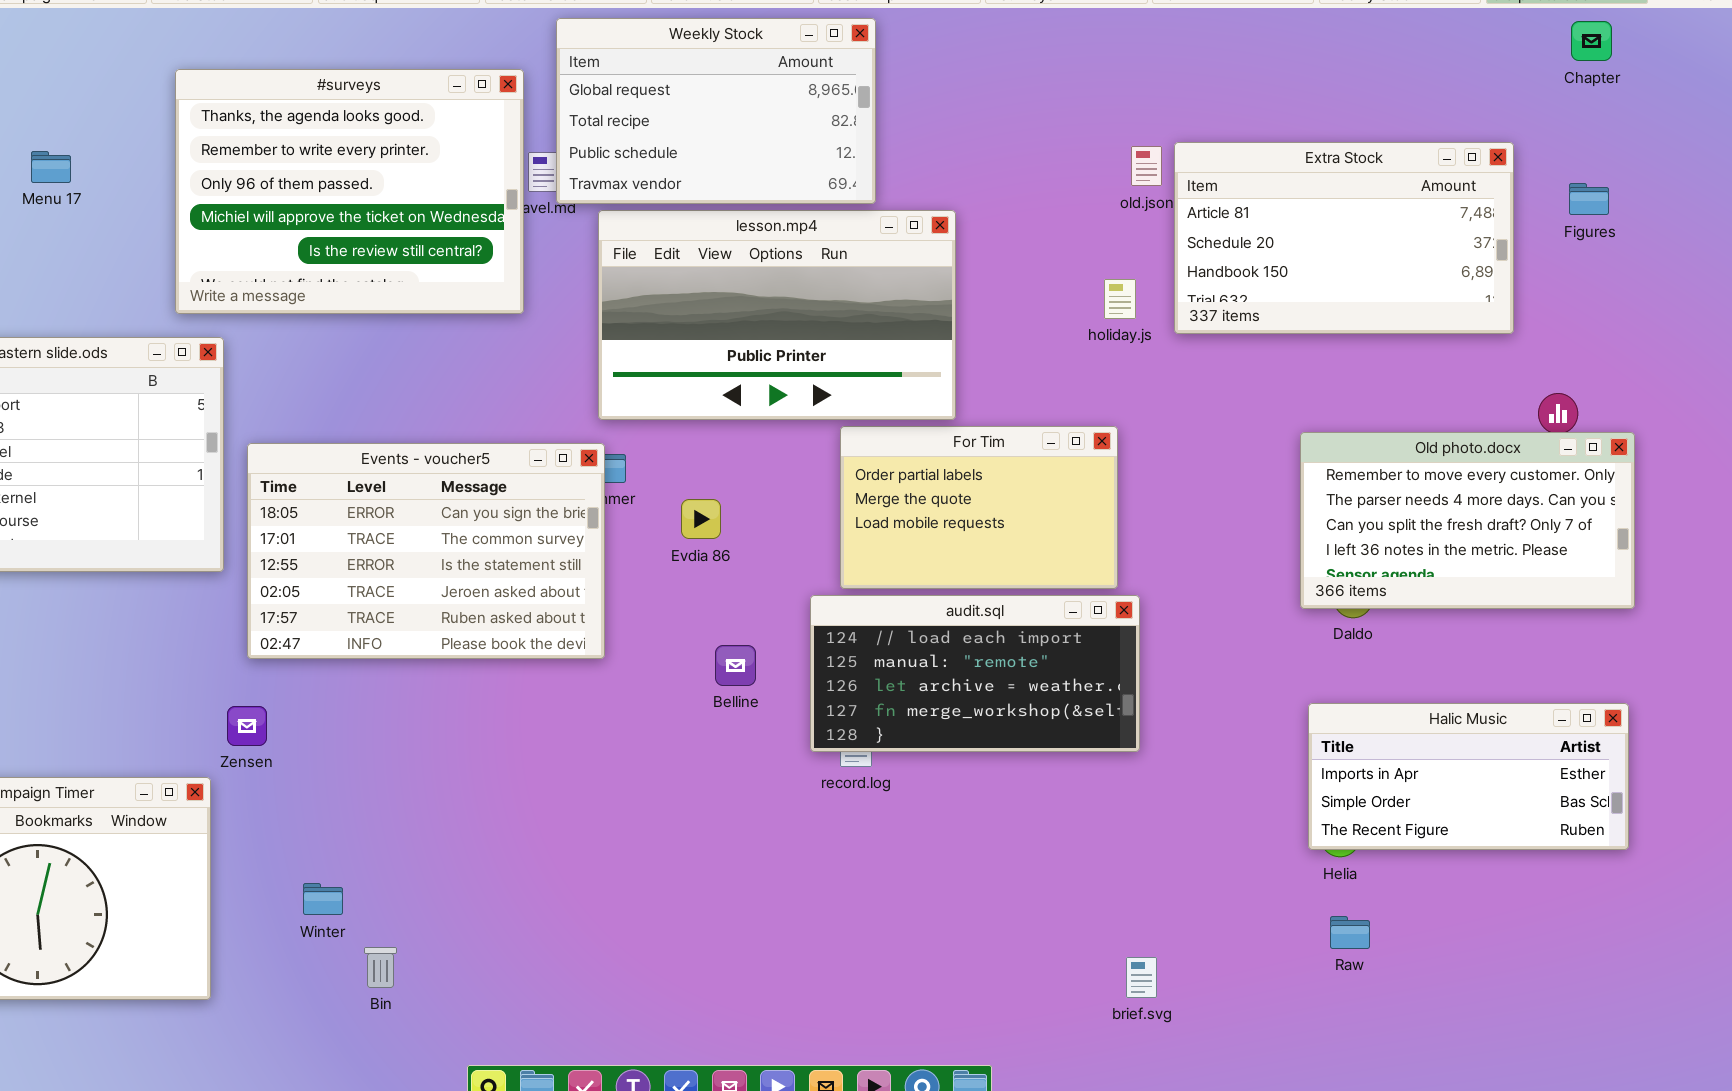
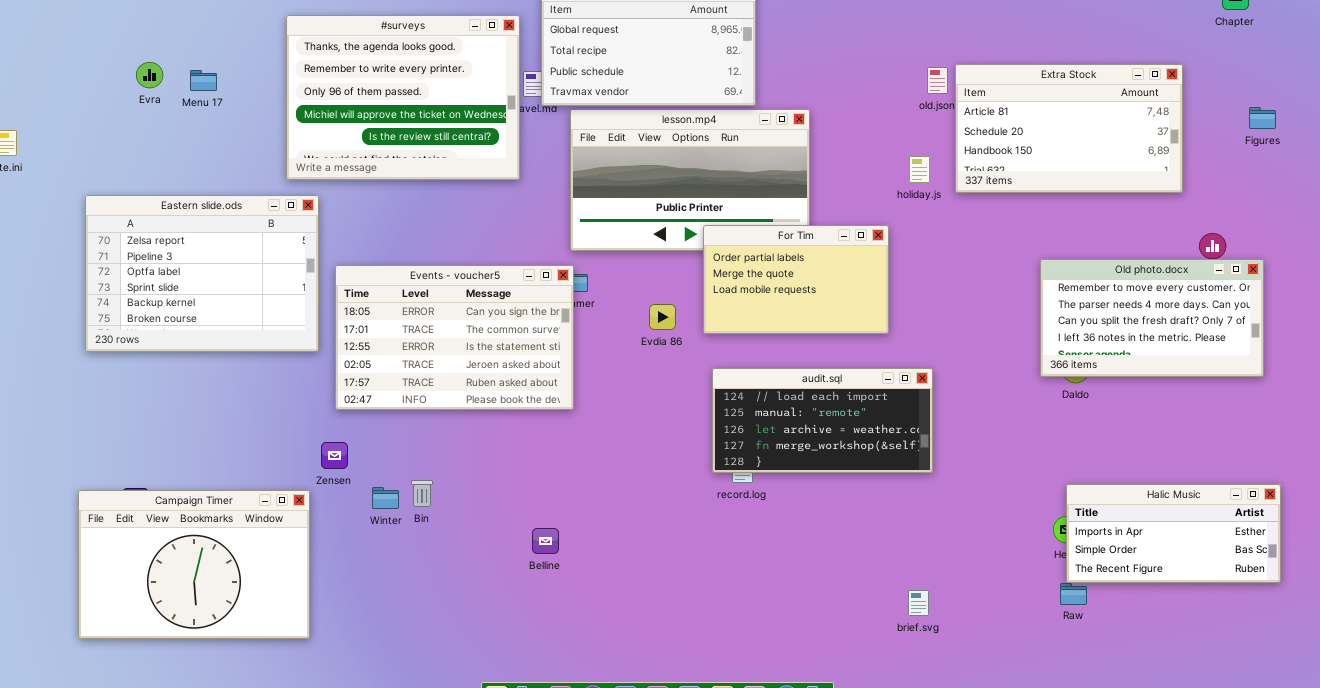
Figures: [1569,183,1609,215] -> [1249,107,1276,129], moved
For Tim: [840,426,1118,589] -> [703,225,889,334], moved
Evdia 86: [681,499,721,539] -> [649,304,676,330], moved
Belline: [715,645,756,686] -> [532,528,559,554], moved
Halic Music: [1308,703,1629,850] -> [1066,484,1281,583], moved
Winter: [303,883,343,915] -> [372,487,399,509], moved
Bin: [364,947,397,988] -> [411,480,433,507], moved
brief.svg: [1126,957,1157,998] -> [908,590,929,616], moved

